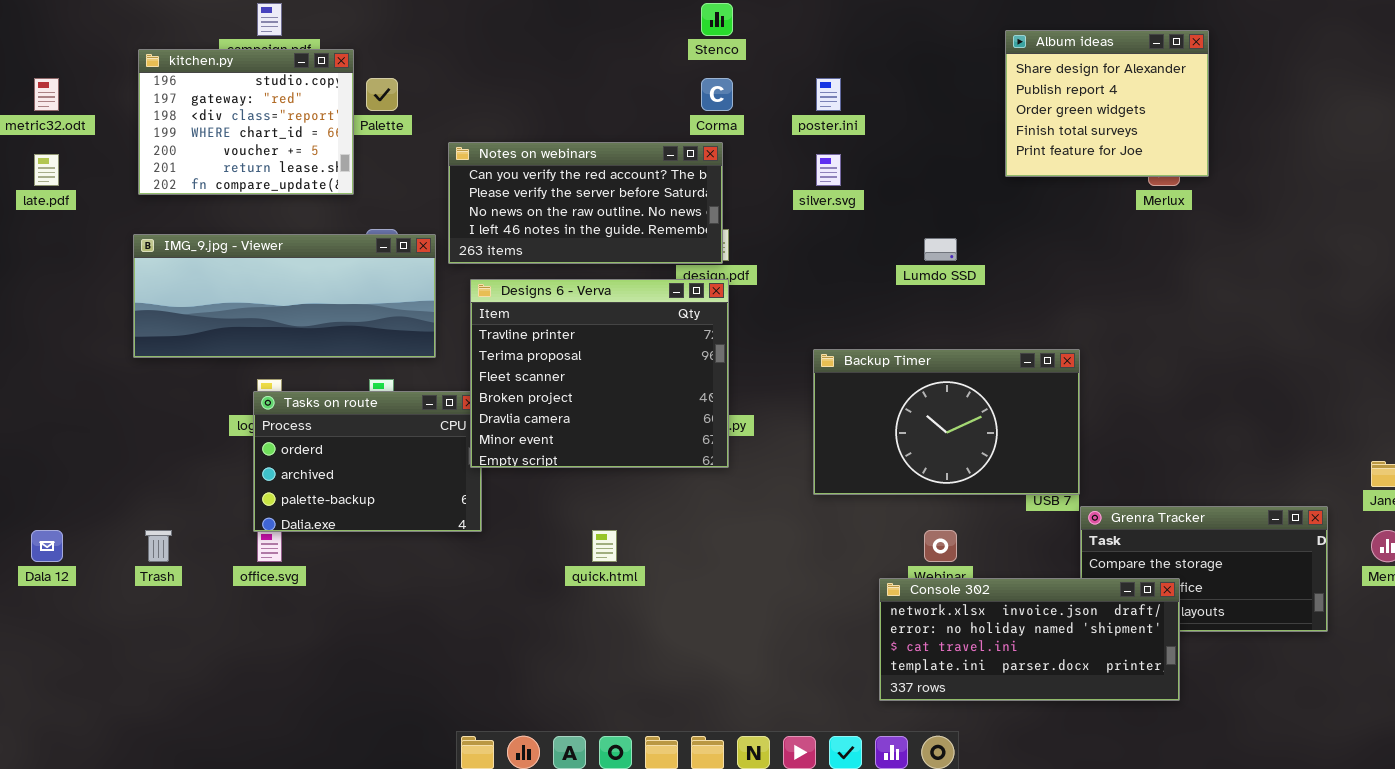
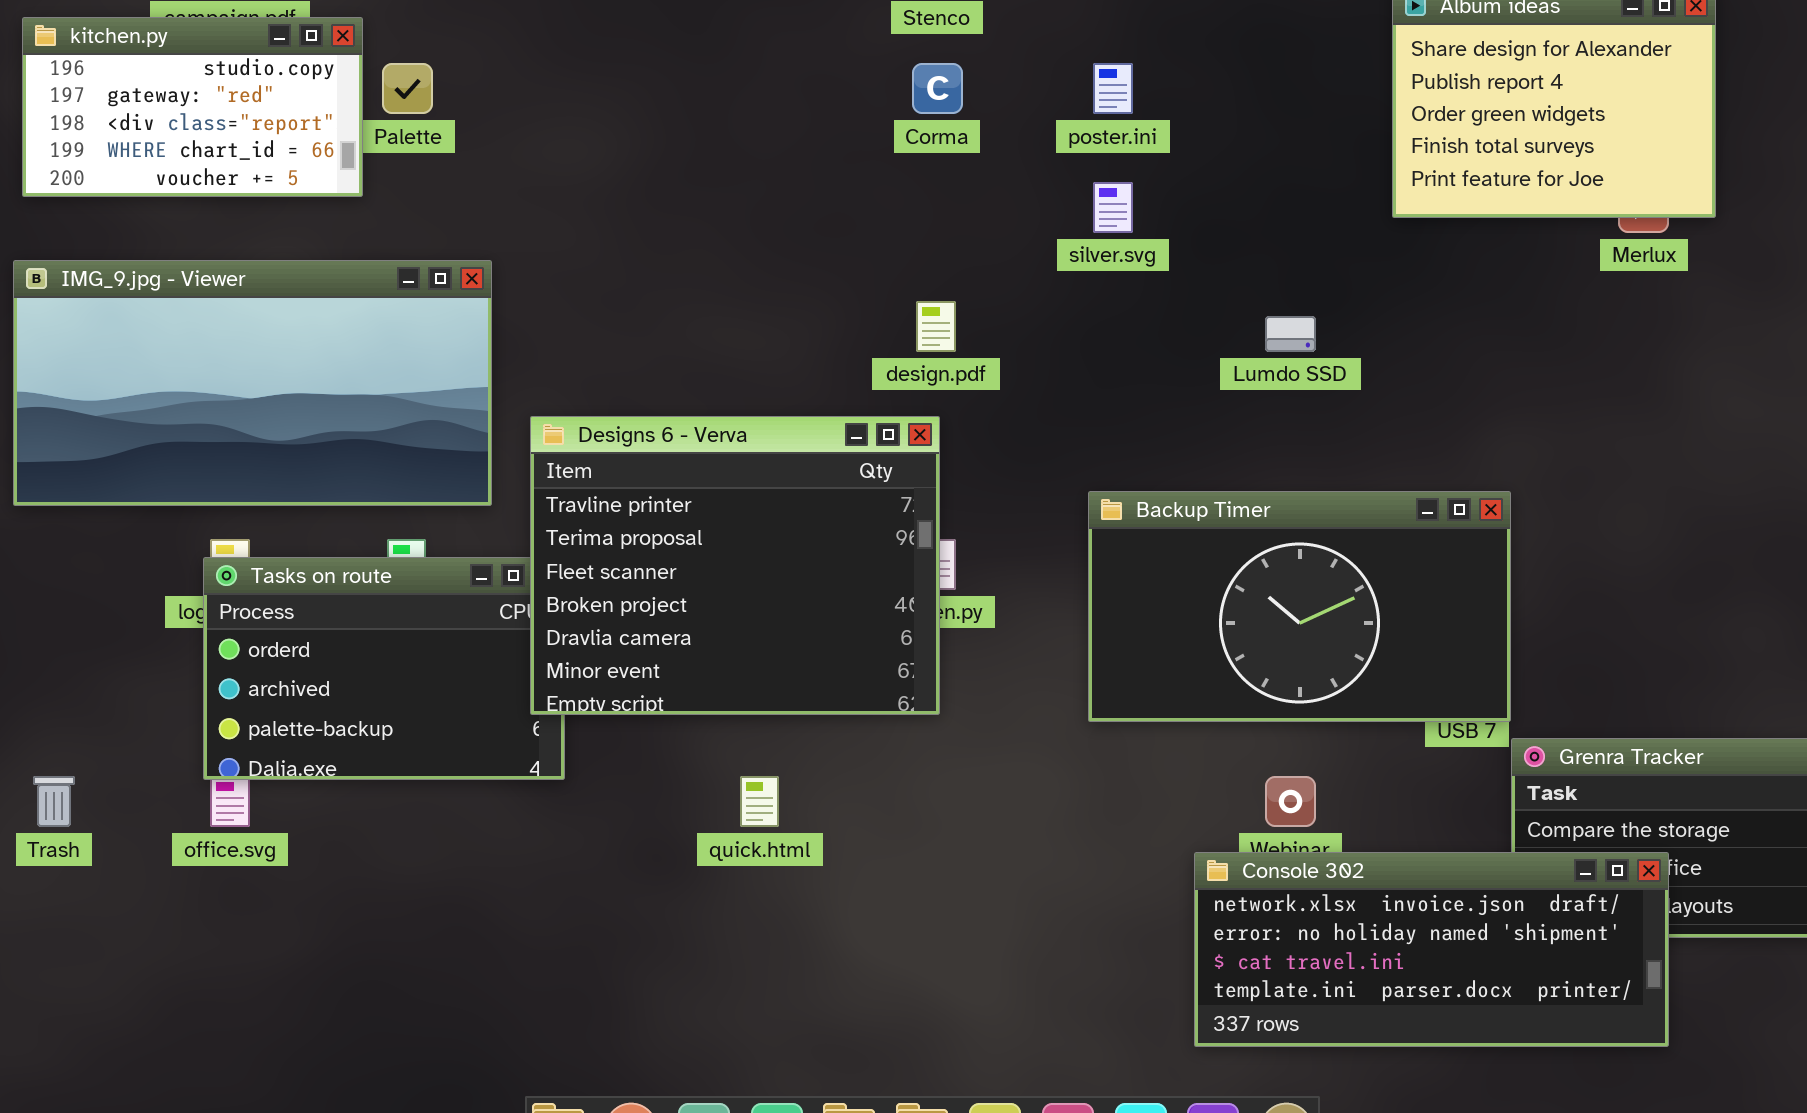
kitchen.py: [138,49,354,195] -> [22,17,363,197], resized
Notes on webinars: [448,142,723,264] -> none, closed
IMG_9.jpg - Viewer: [133,234,436,358] -> [13,260,492,506], resized
Designs 6 - Verva: [470,279,729,468] -> [530,416,940,715], moved

